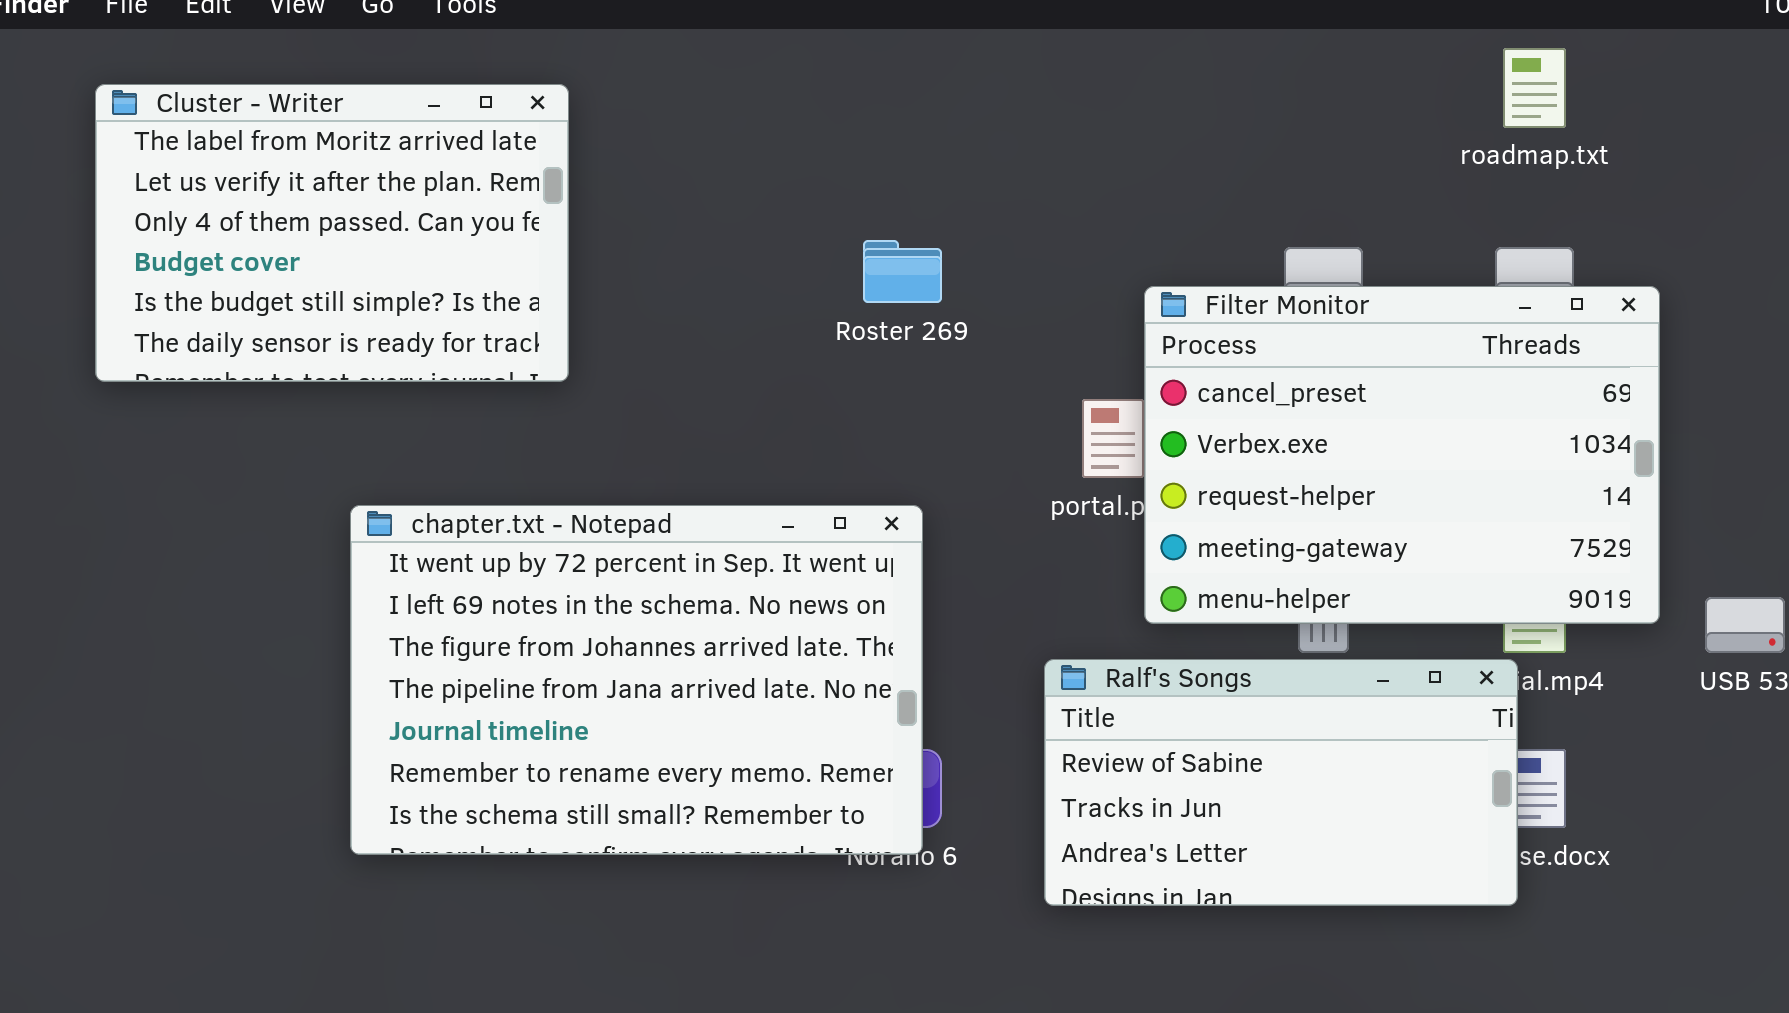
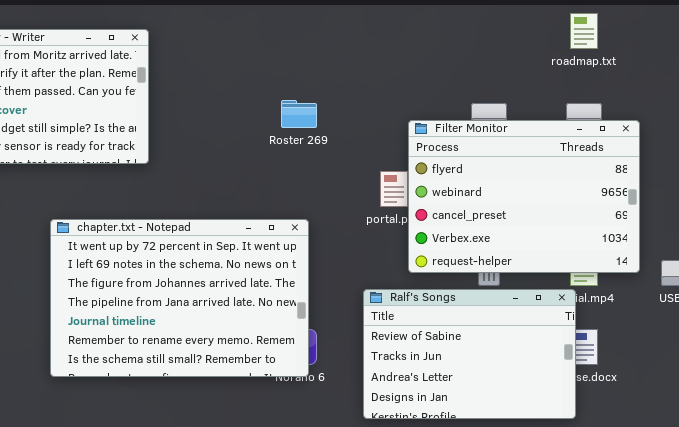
Filter Monitor: [1144,286,1660,624] -> [408,120,640,273], scrolled up 2 rows
Ralf's Songs: [1044,659,1518,906] -> [363,289,576,419], resized

